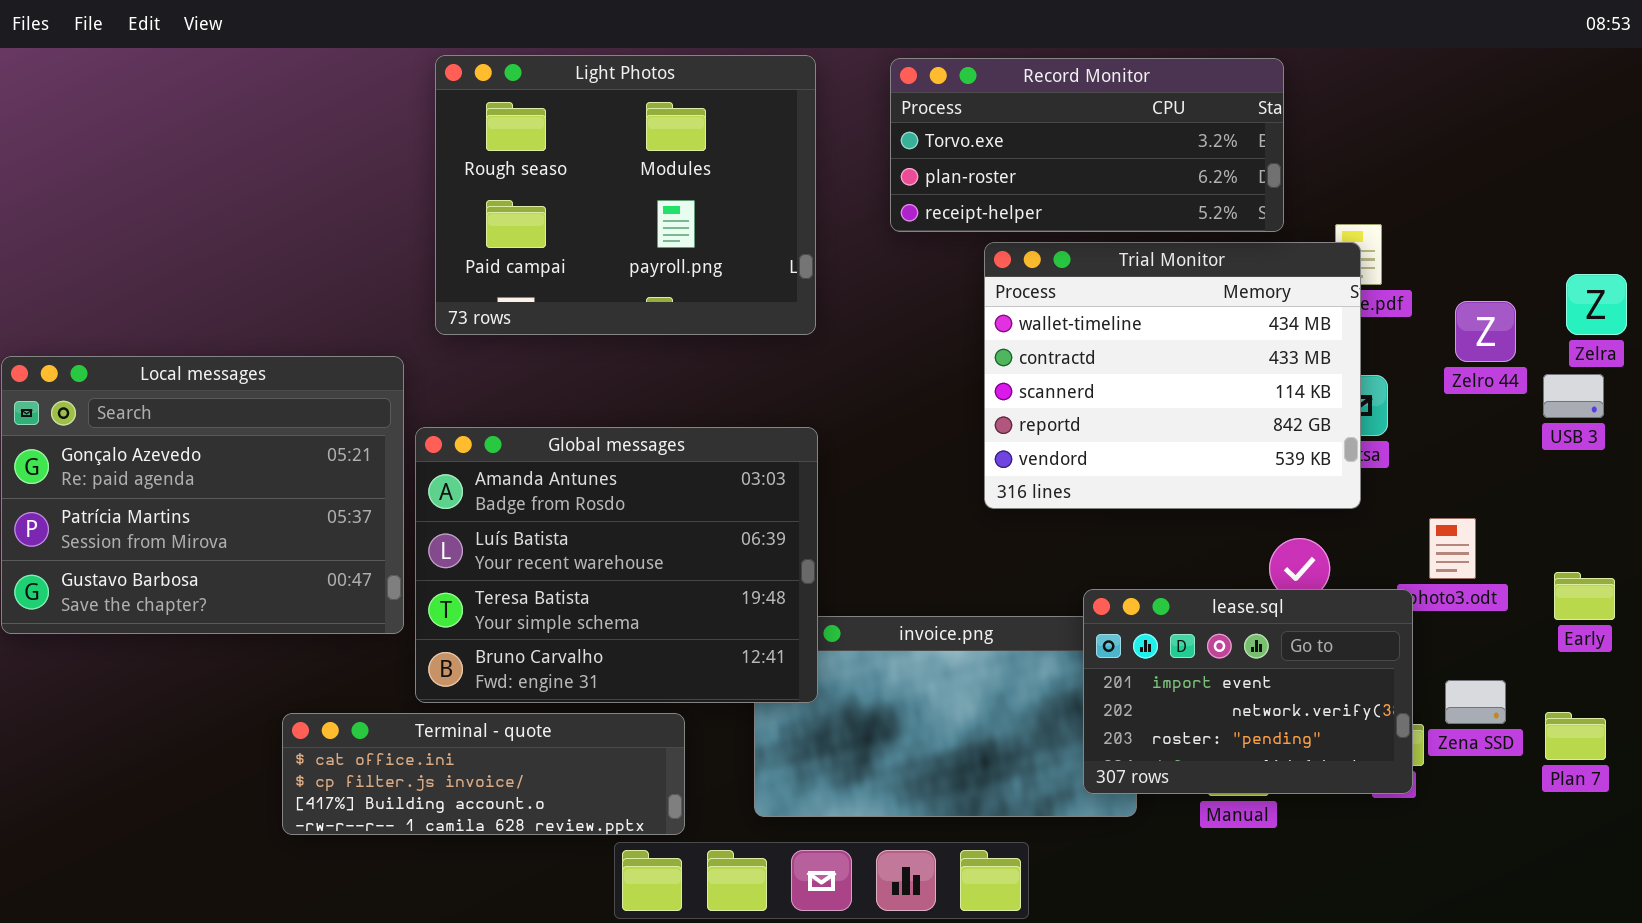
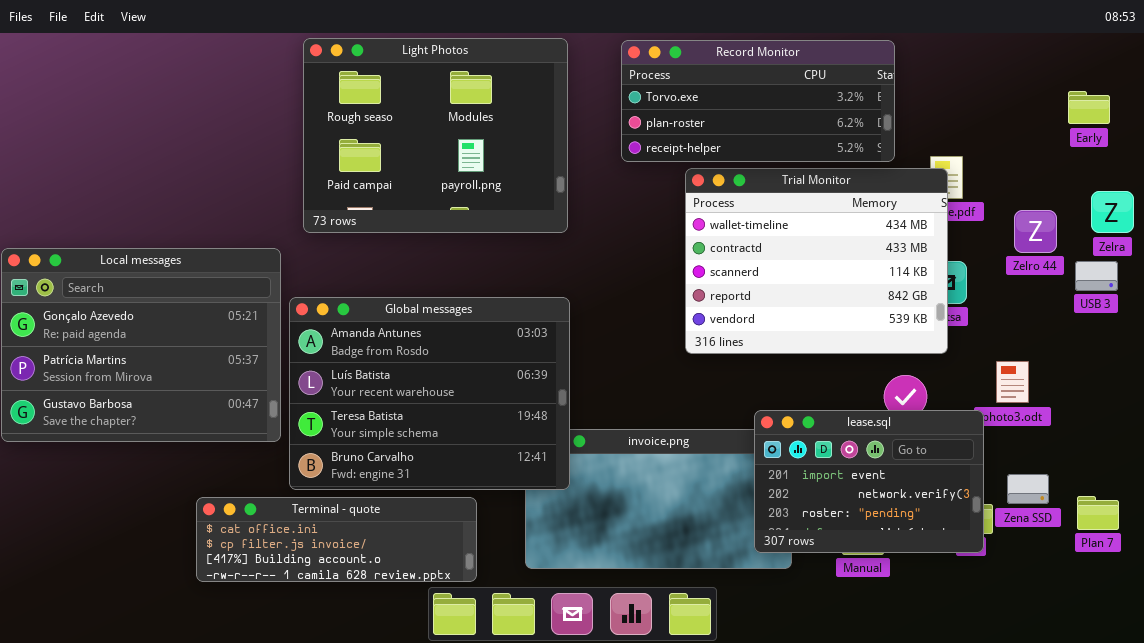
Early: [1554,572,1615,620] -> [1068,91,1110,124], moved

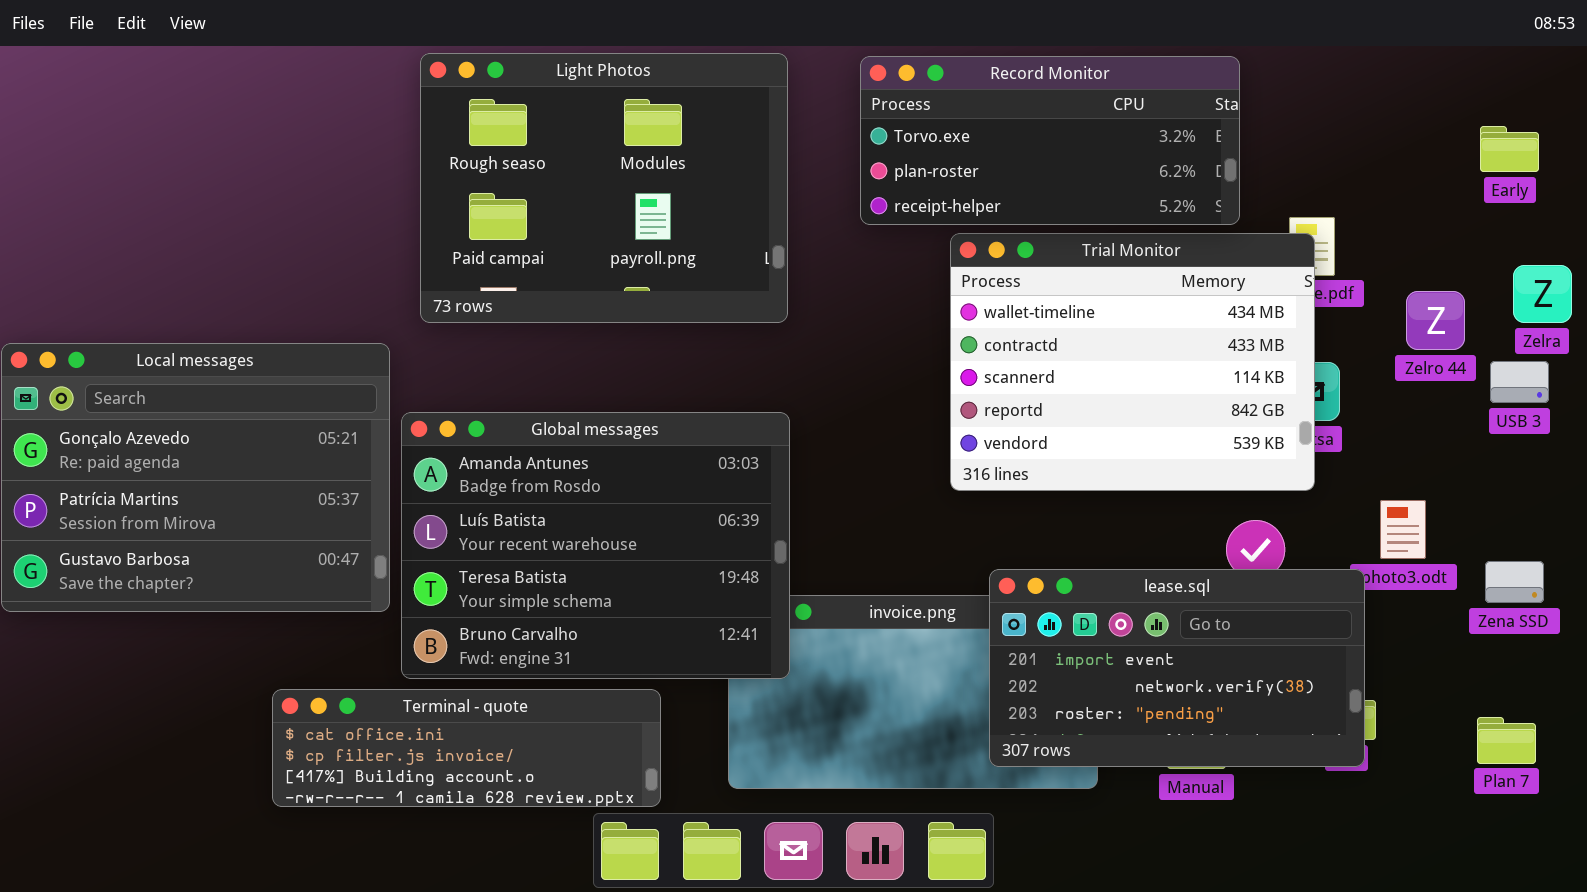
lease.sql: [754,410,984,553] -> [989,569,1365,767], resized
Zena SSD: [1007,474,1049,504] -> [1485,561,1544,603], moved
Plan 7: [1077,496,1119,530] -> [1477,717,1536,764], moved

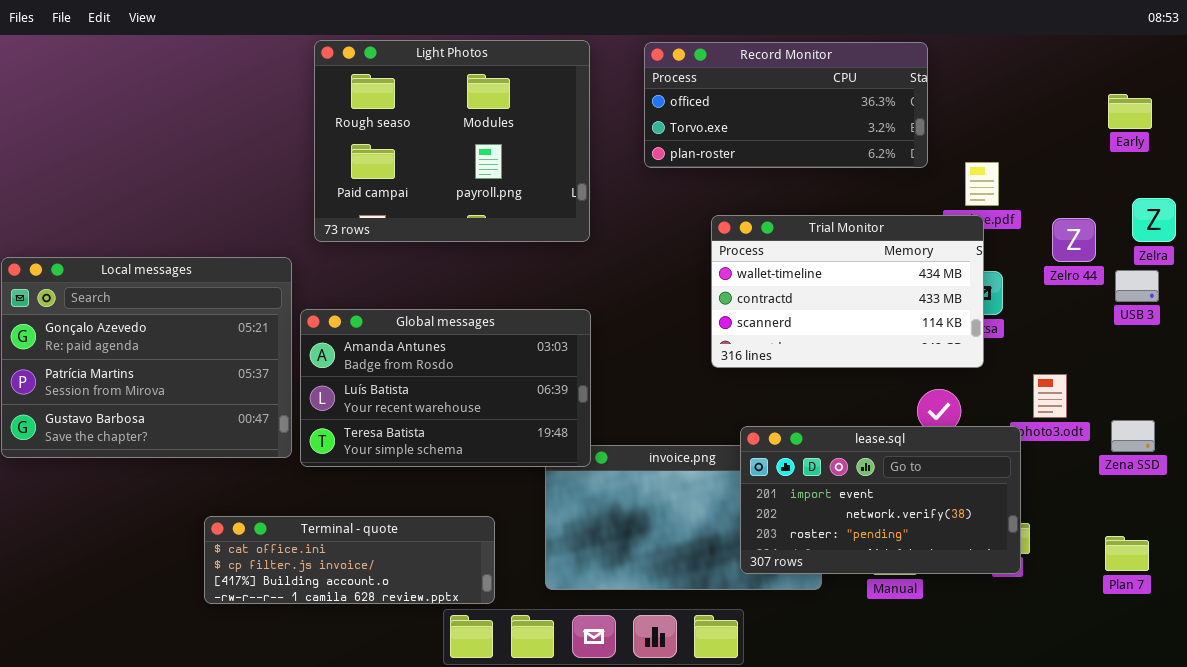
Record Monitor: [860,56,1240,225] -> [644,42,928,168], scrolled up 1 row
Trial Monitor: [950,233,1315,491] -> [711,215,984,368], resized
Global messages: [401,412,790,679] -> [300,309,591,467], resized

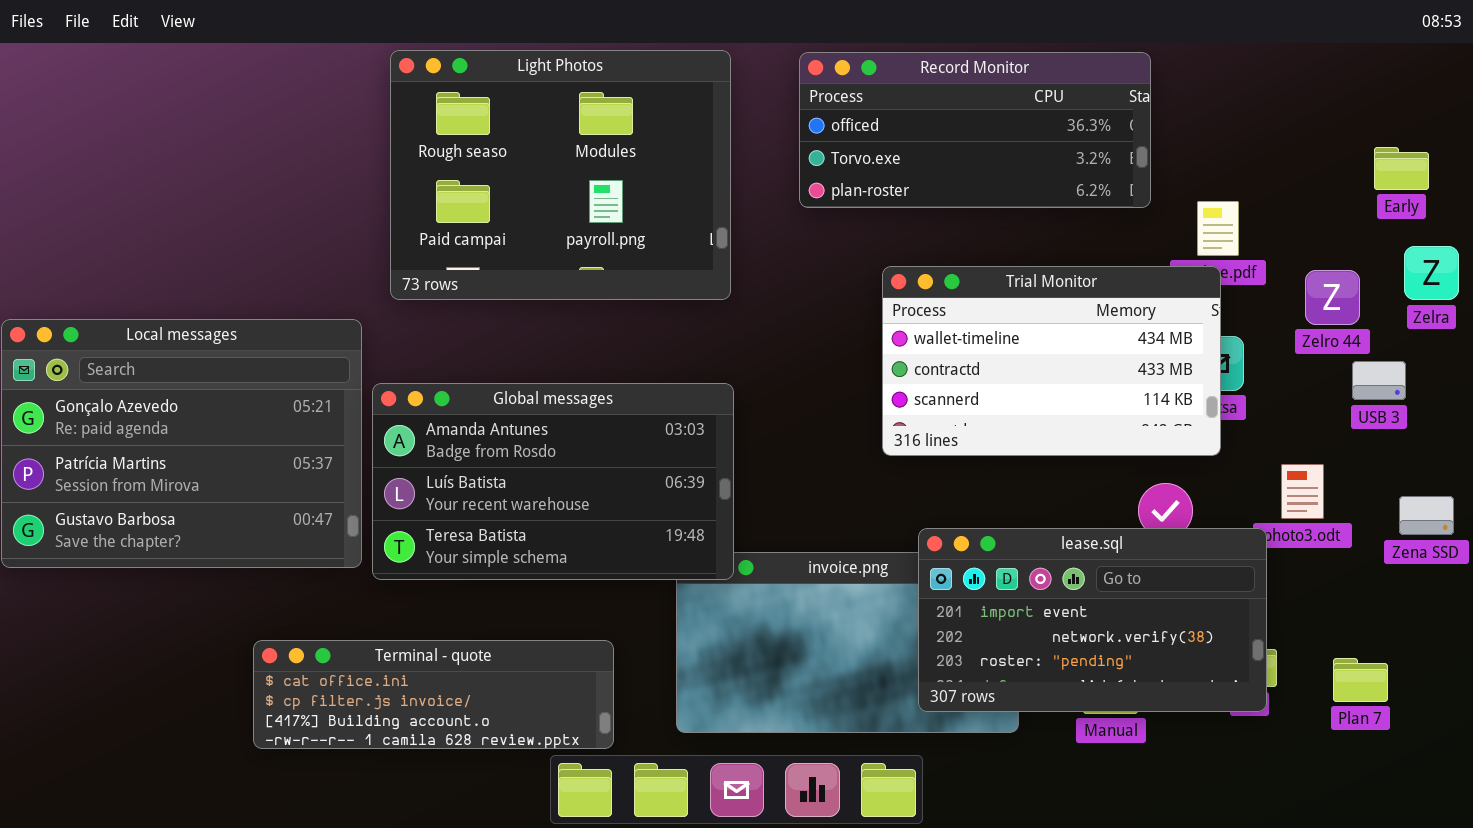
Early: [1108,94,1152,129] -> [1374,147,1429,190], moved
USB 3: [1115,270,1159,302] -> [1352,361,1406,400], moved
Zena SSD: [1111,420,1155,452] -> [1399,496,1454,535], moved
Plan 7: [1105,536,1149,571] -> [1333,658,1388,702], moved

